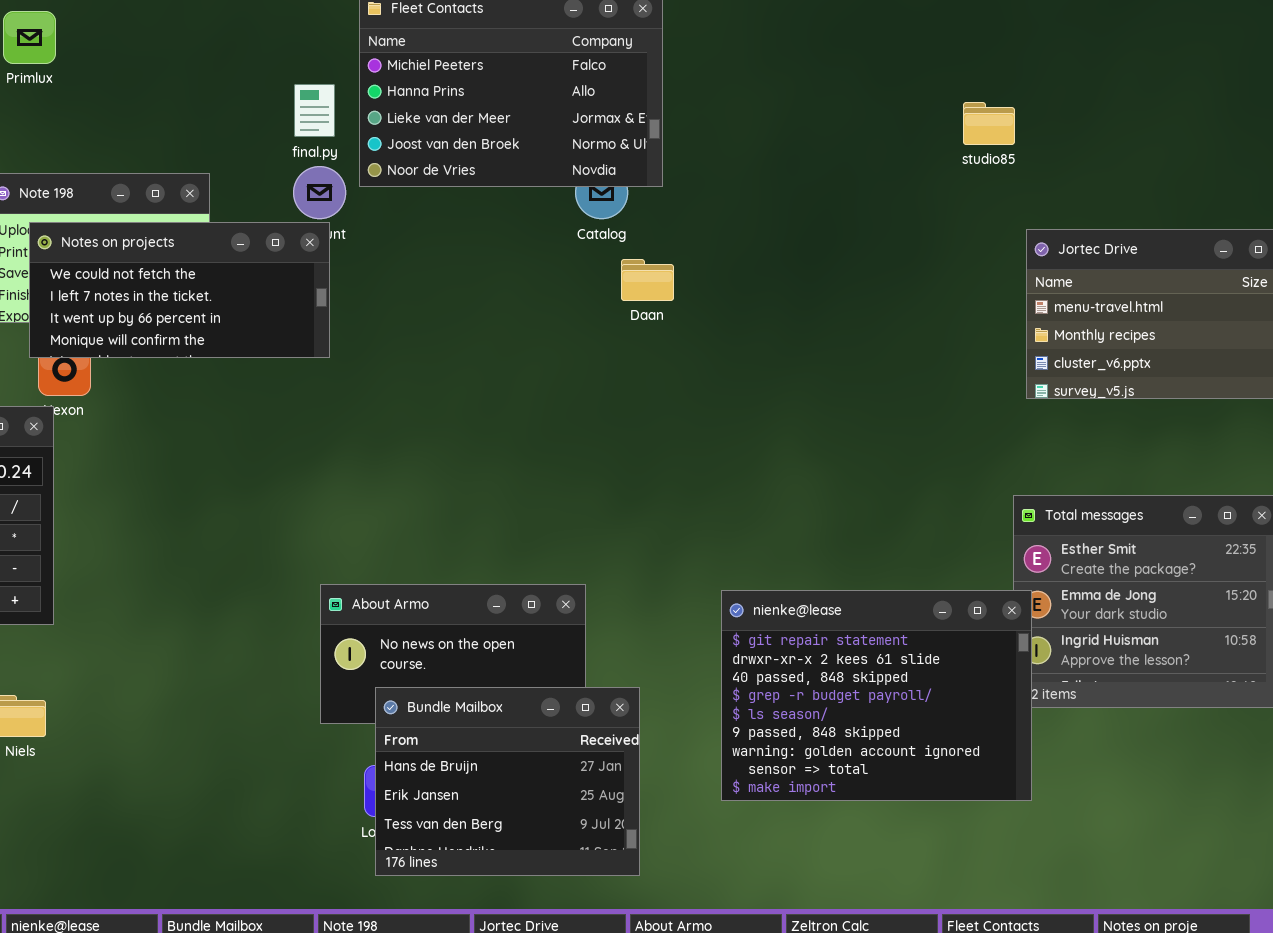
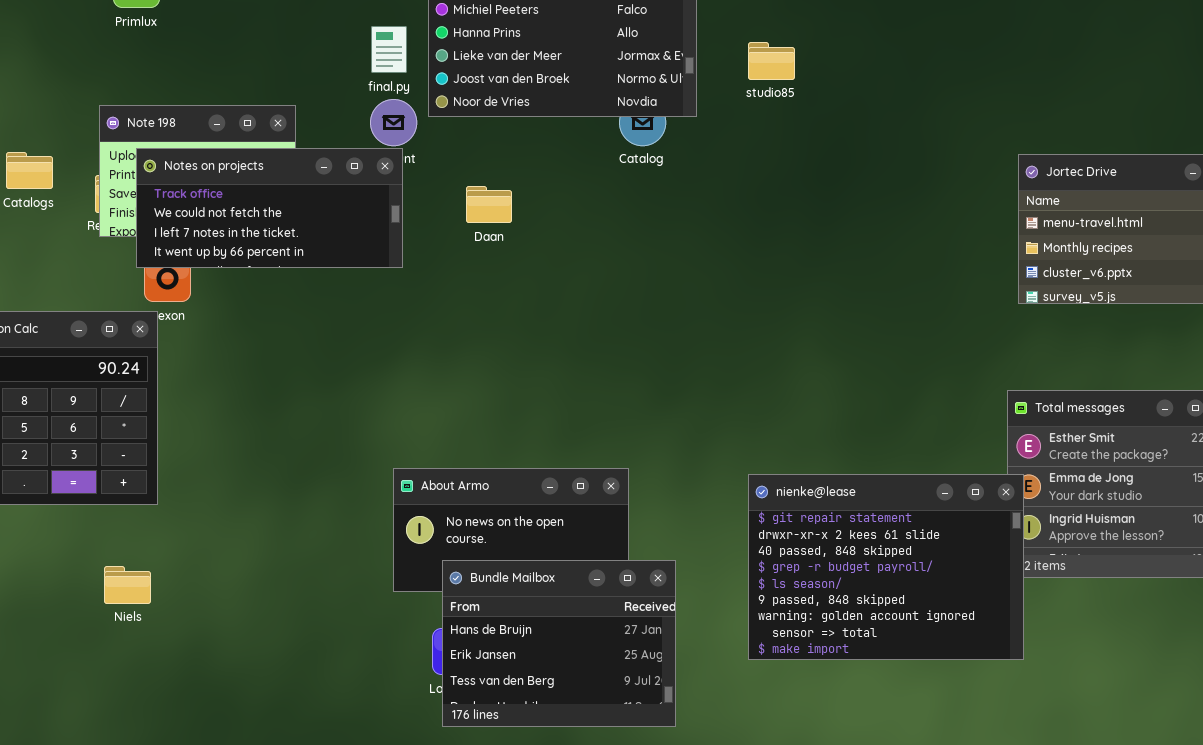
studio85: [963,102,1015,145] -> [748,42,795,80], moved
Notes on projects: [29,222,330,358] -> [136,148,403,268], scrolled up 1 row
Daan: [621,259,674,301] -> [466,186,512,223], moved

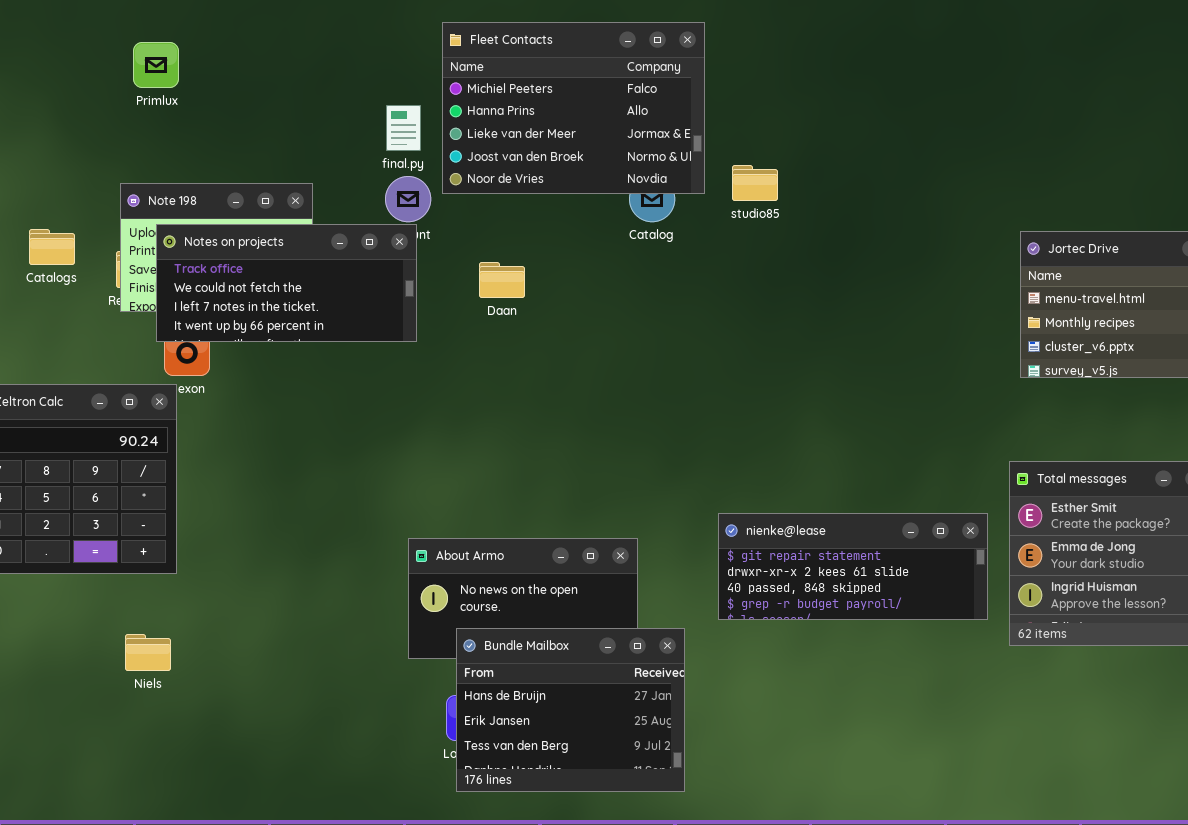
studio85: [748,42,795,80] -> [732,165,778,201], moved
nienke@lease: [748,474,1024,660] -> [718,513,988,620], moved, resized

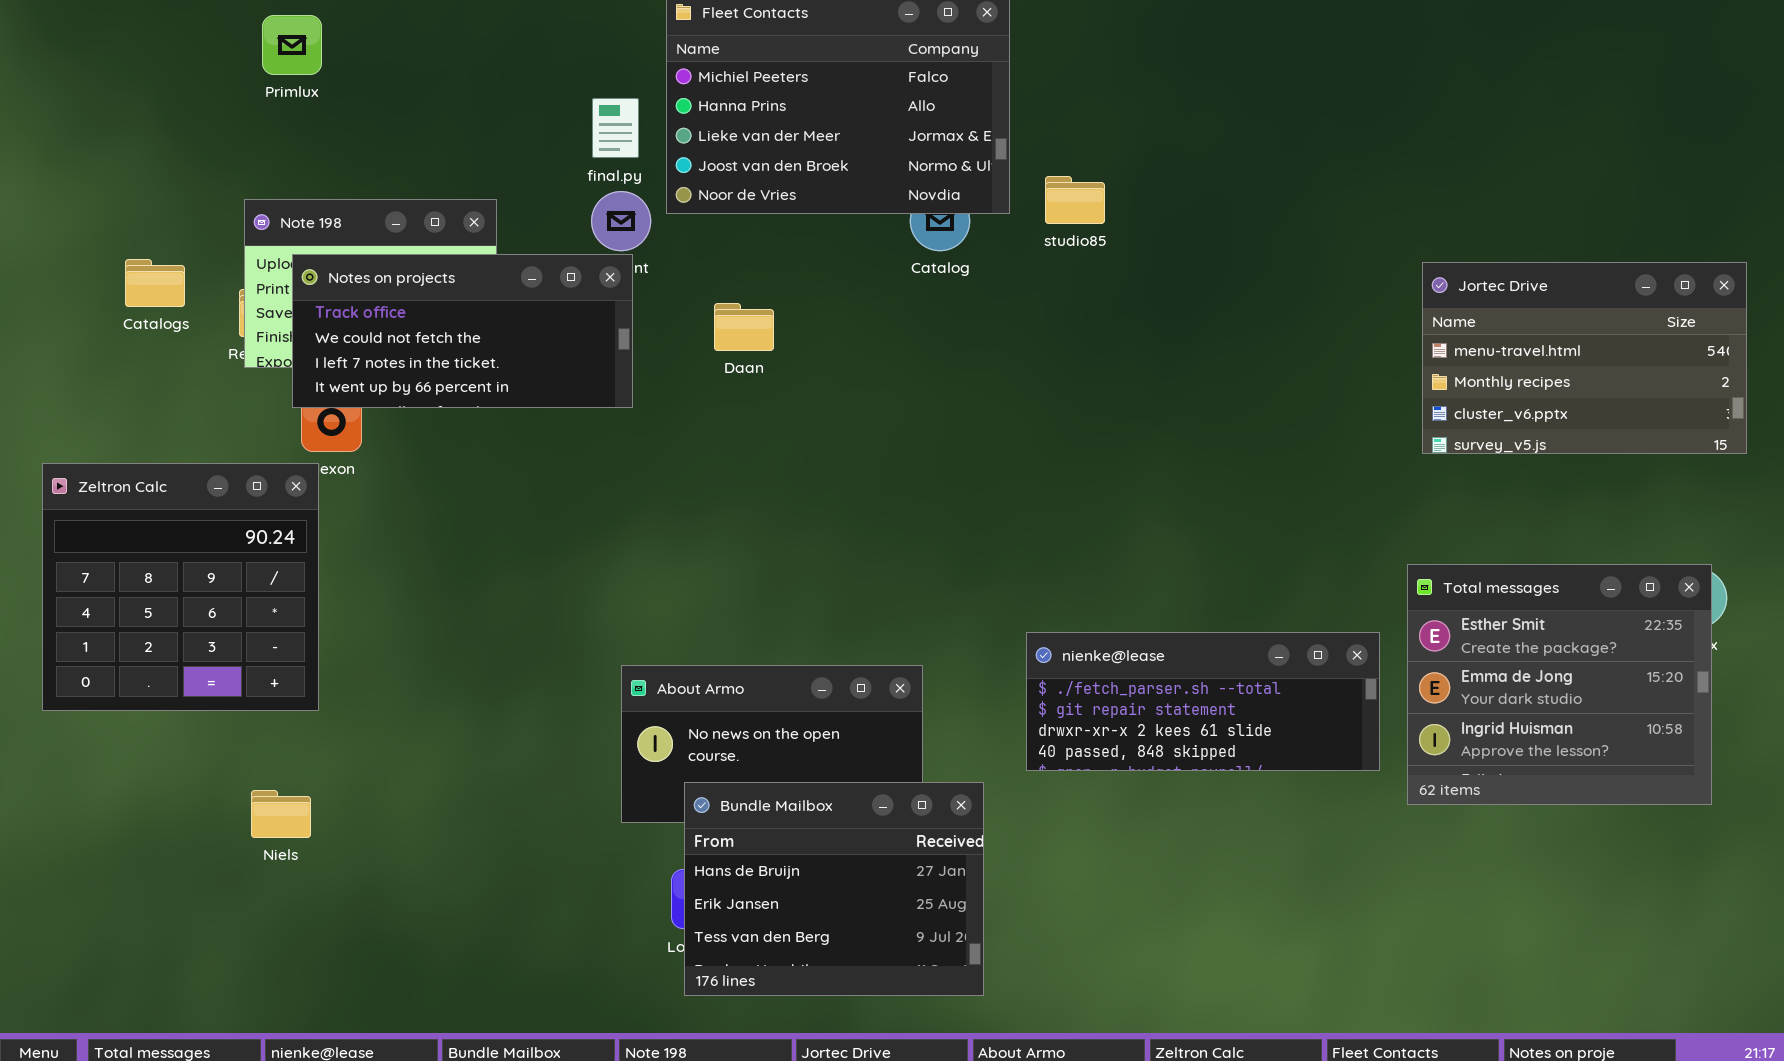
nienke@lease: [718,513,988,620] -> [1026,632,1380,771], scrolled up 1 row

